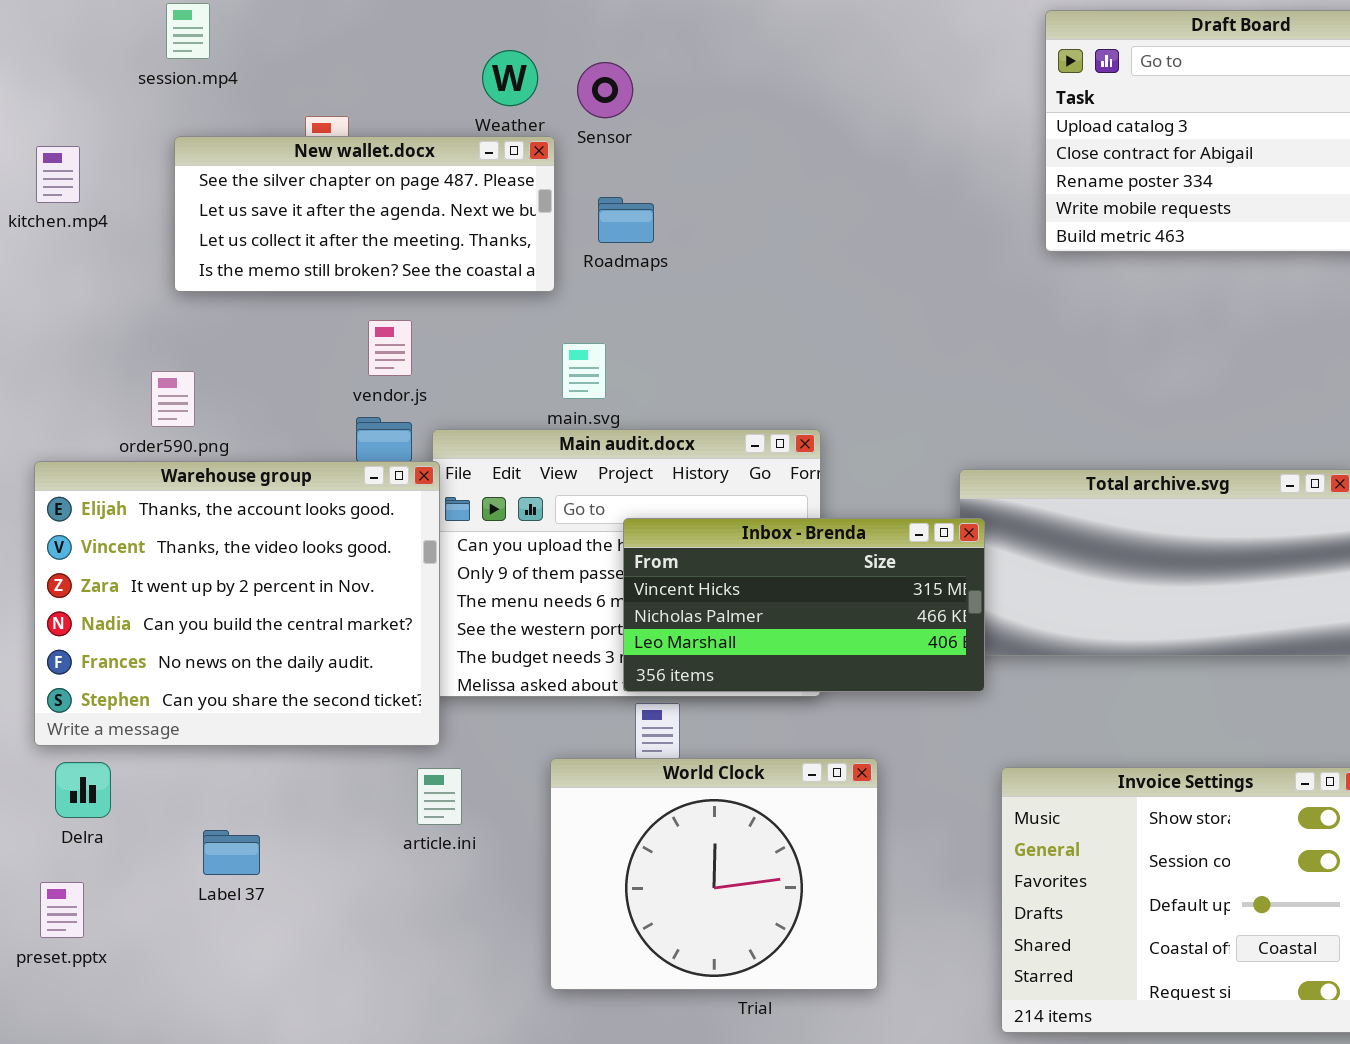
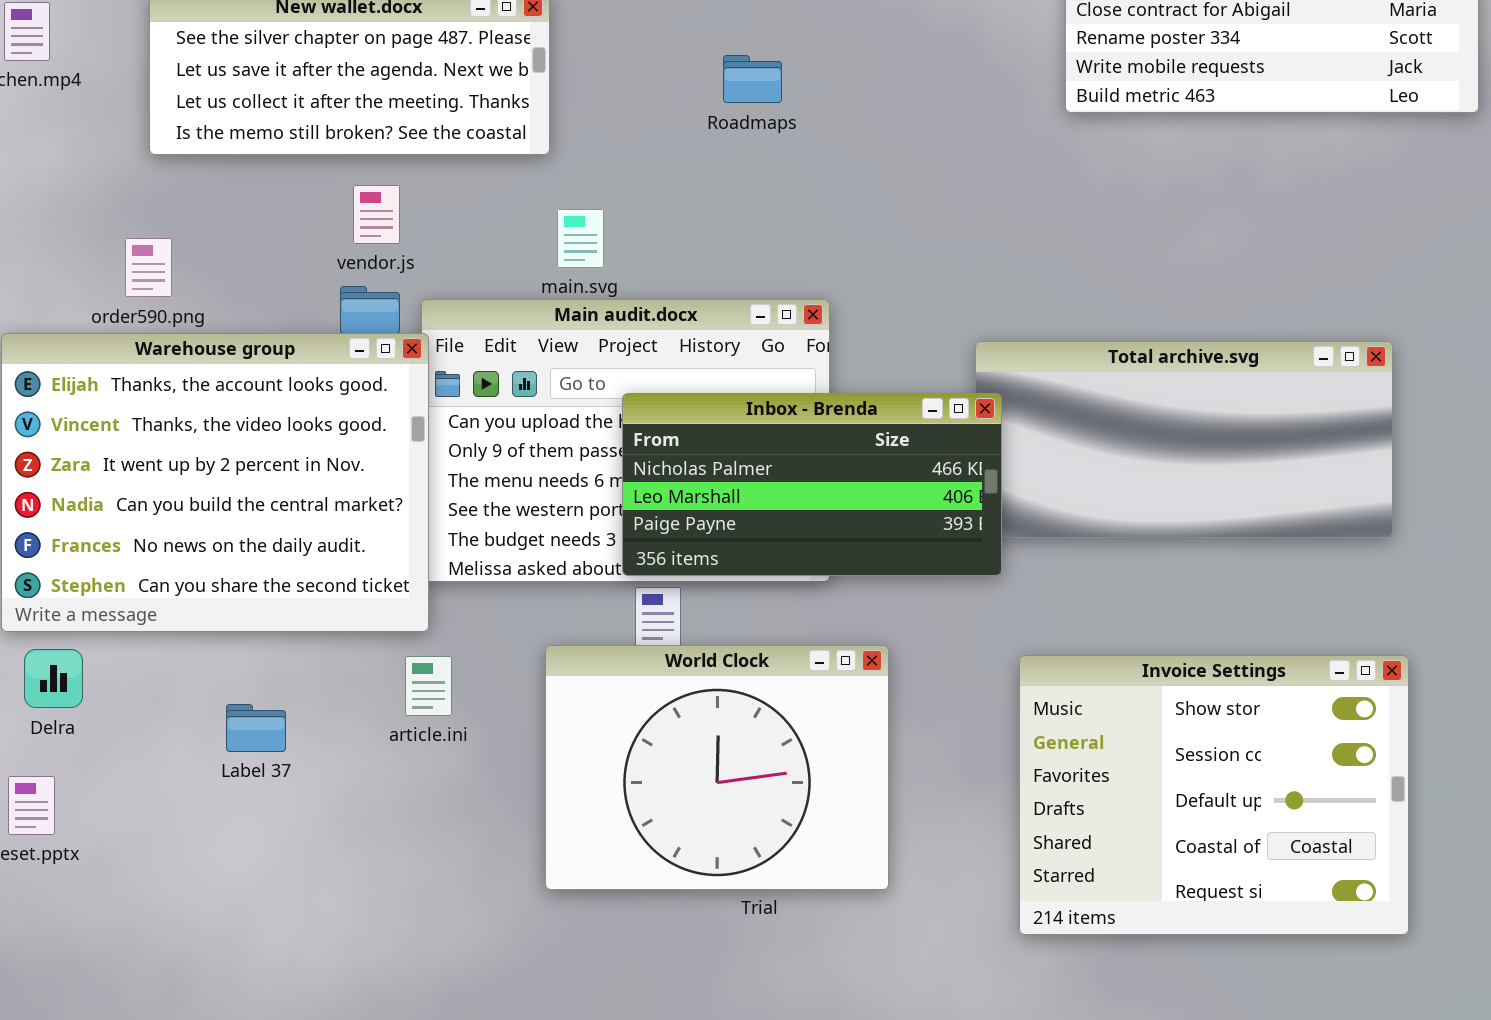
Roadmaps: [598,197,654,243] -> [723,55,782,103], moved
Inbox - Brenda: [623,518,985,692] -> [622,393,1002,576], scrolled down 1 row
Label 37: [203,830,260,875] -> [226,704,286,752], moved

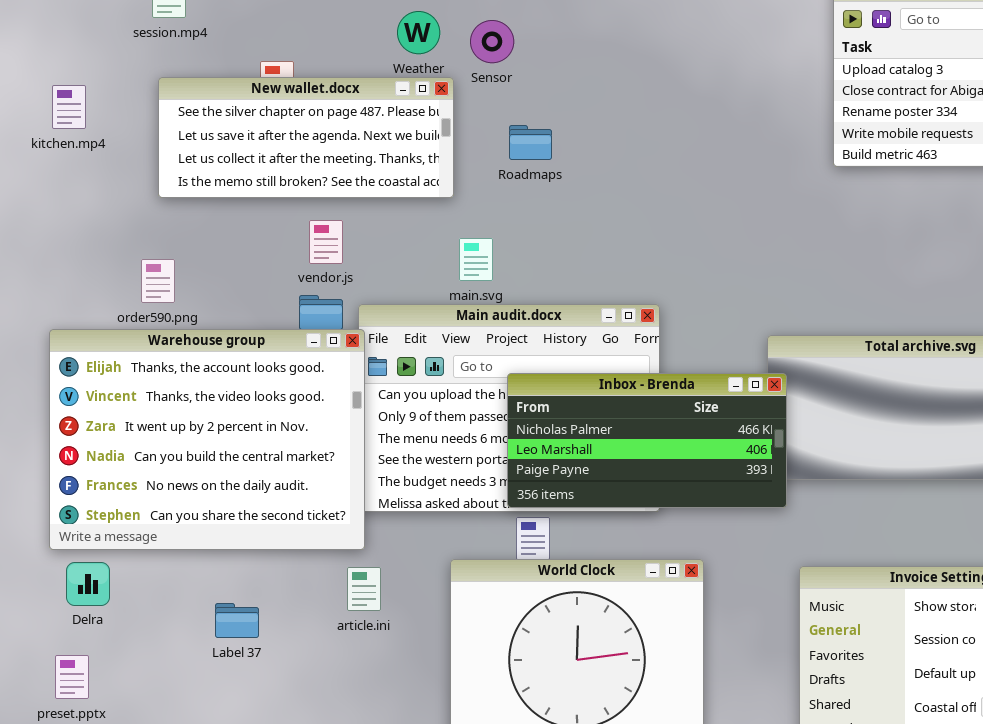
Roadmaps: [723,55,782,103] -> [509,125,552,160], moved

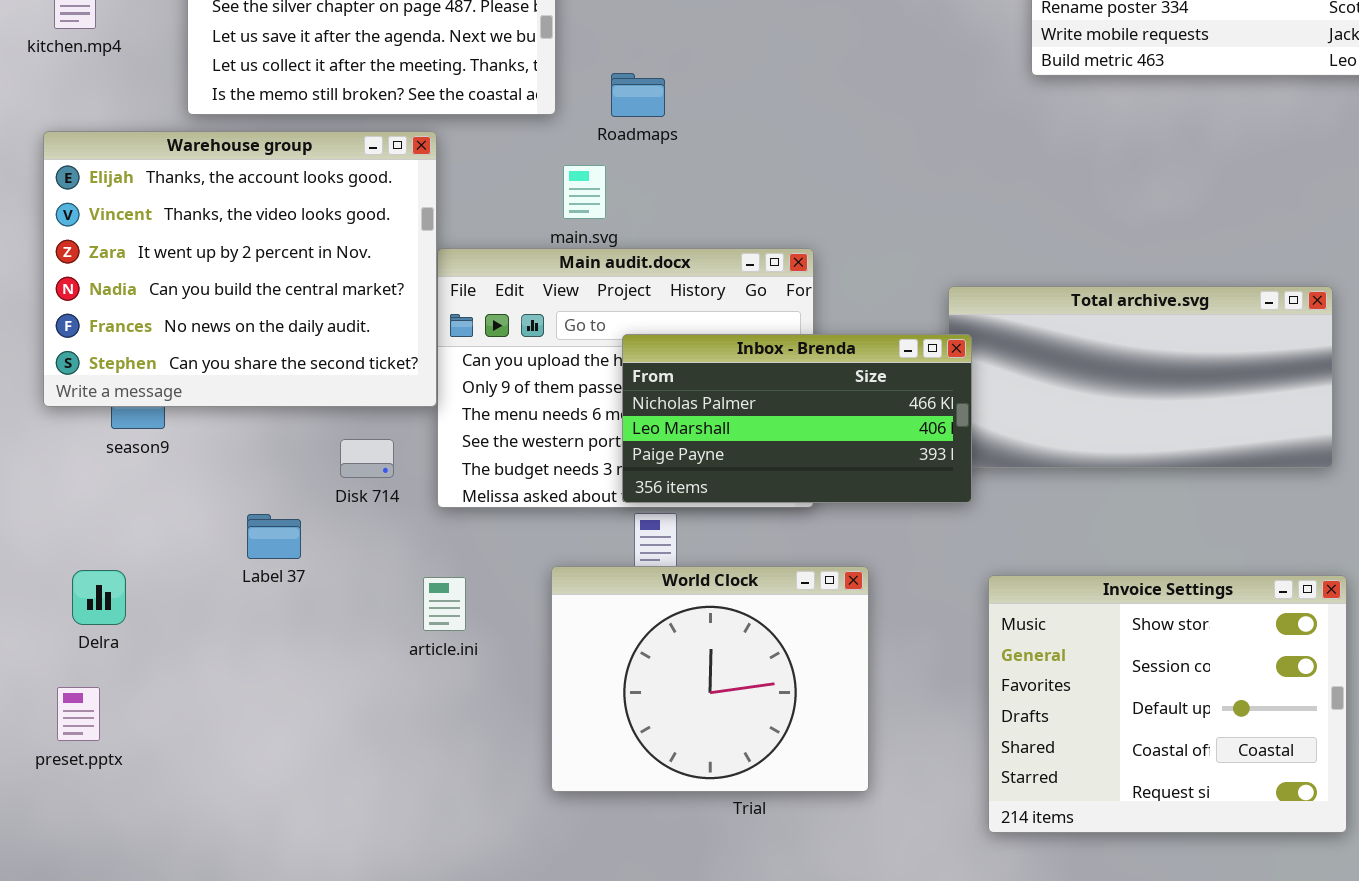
Roadmaps: [509,125,552,160] -> [611,73,665,117], moved
Warehouse group: [49,329,365,550] -> [43,131,437,407], moved
Label 37: [215,603,259,638] -> [247,514,301,559], moved

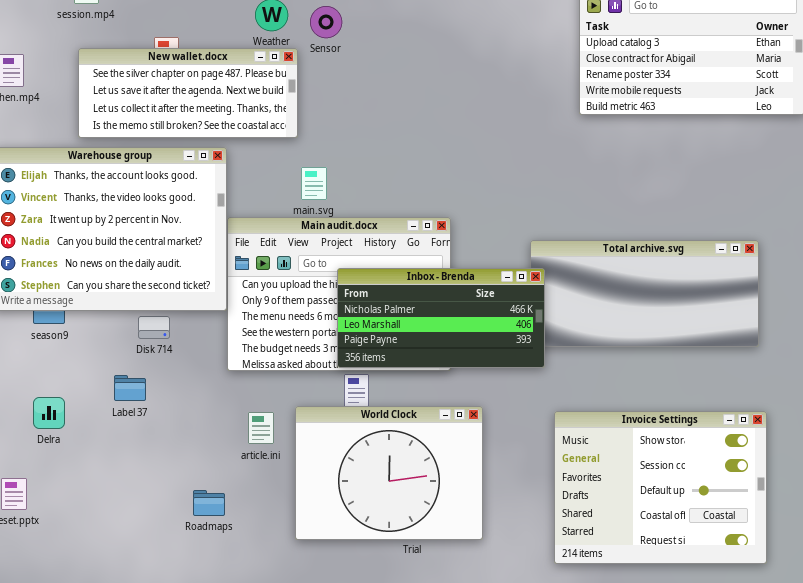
Roadmaps: [611,73,665,117] -> [193,490,225,516], moved
Disk 714: [340,439,394,478] -> [138,316,170,339], moved
Delra: [72,570,126,625] -> [33,397,65,429], moved
article.ini: [423,577,466,631] -> [248,412,274,444], moved

